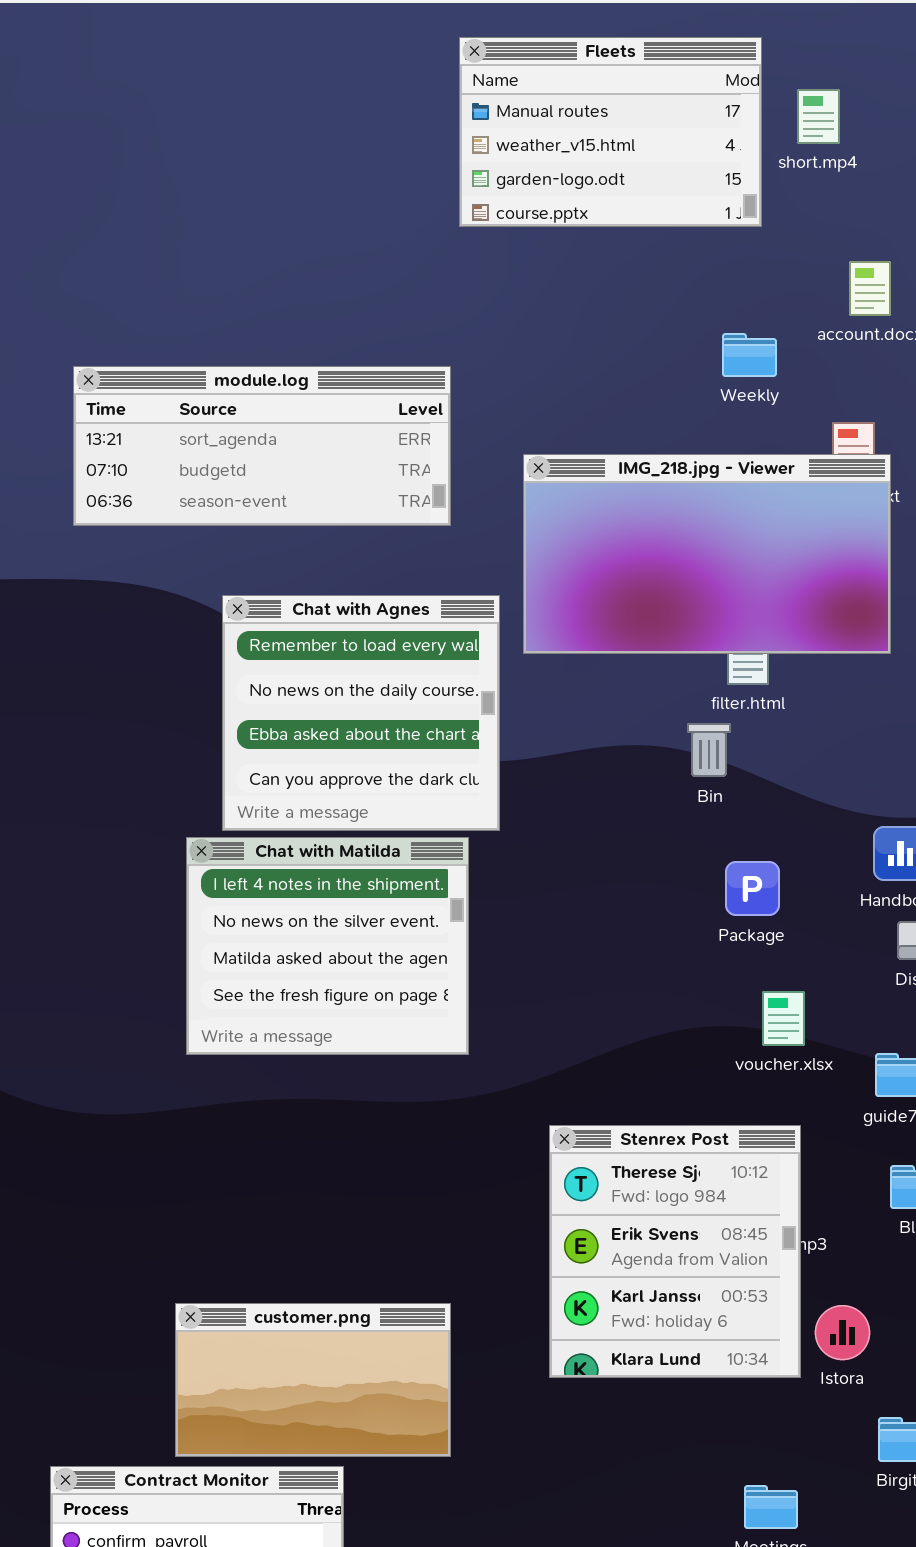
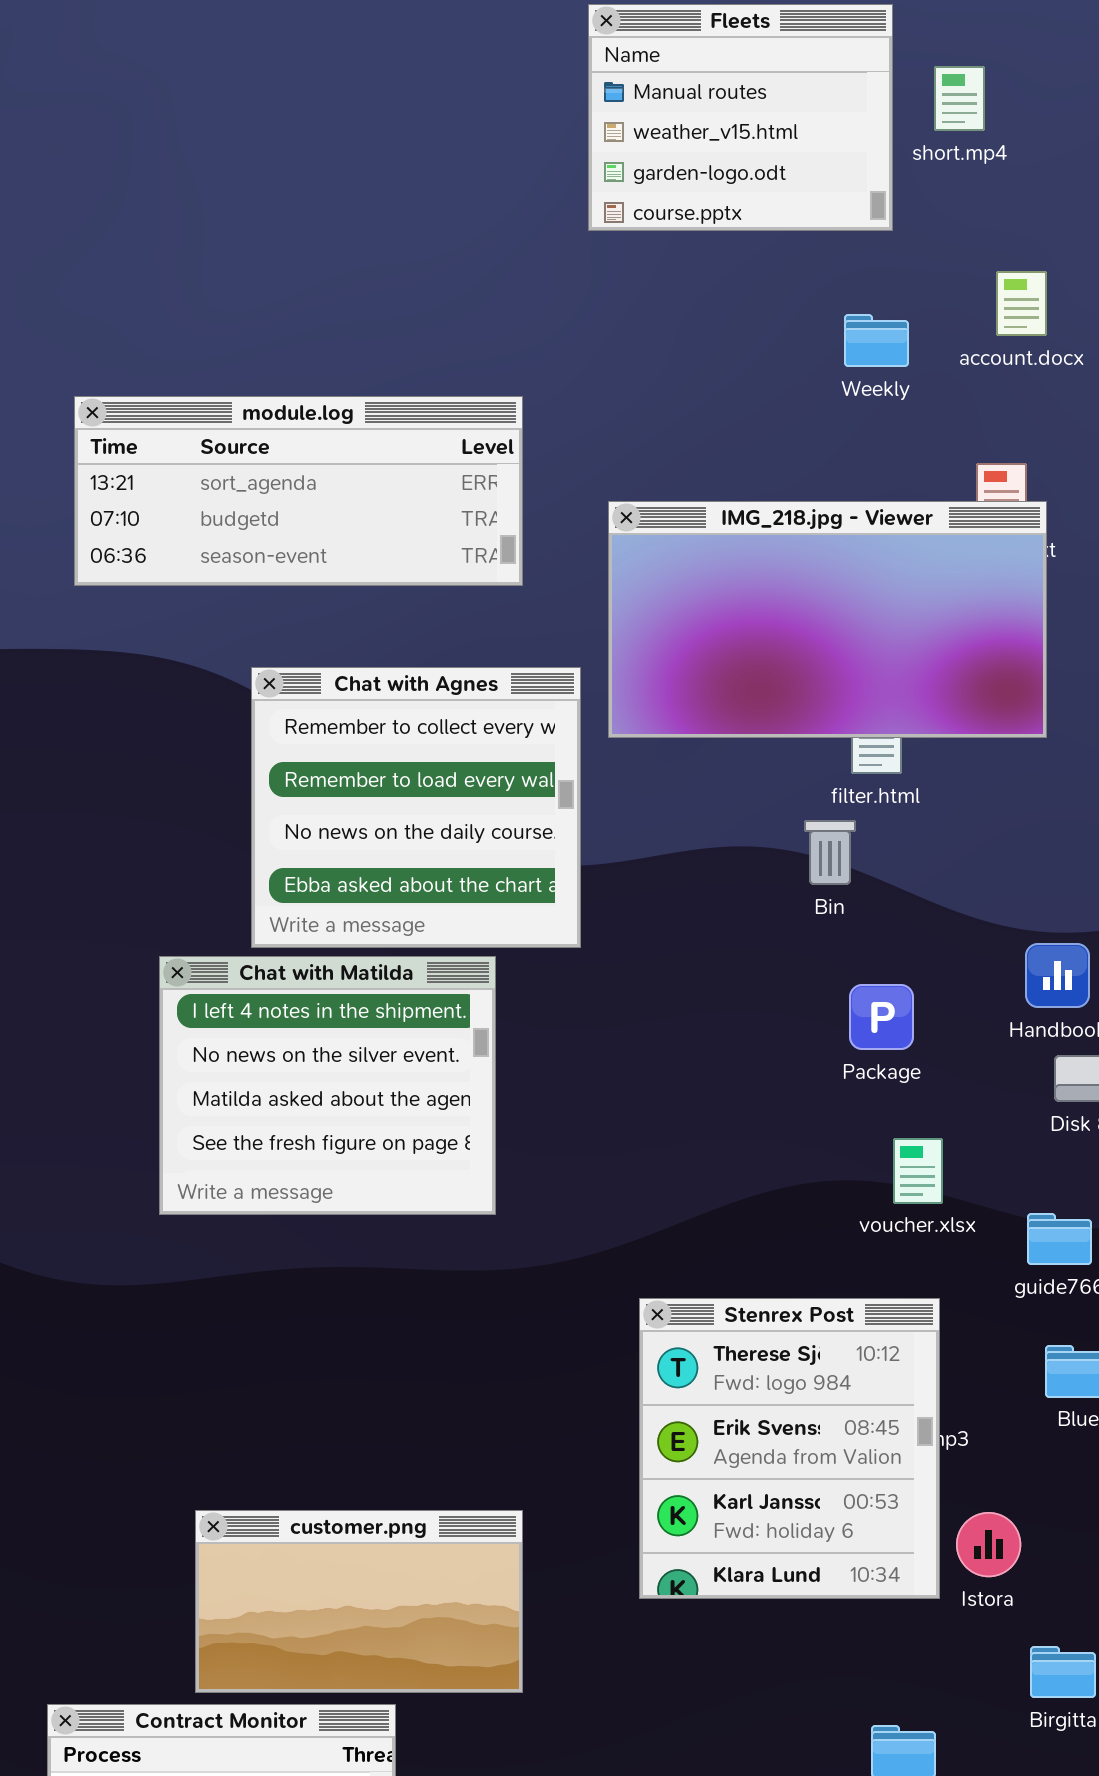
Fleets: [459,37,762,227] -> [588,4,893,231], resized
Weekly: [722,333,777,377] -> [844,314,909,367], moved
Chat with Agnes: [222,595,500,831] -> [251,667,581,948], scrolled up 1 row
Chat with Matilda: [186,837,469,1055] -> [159,956,496,1215], moved

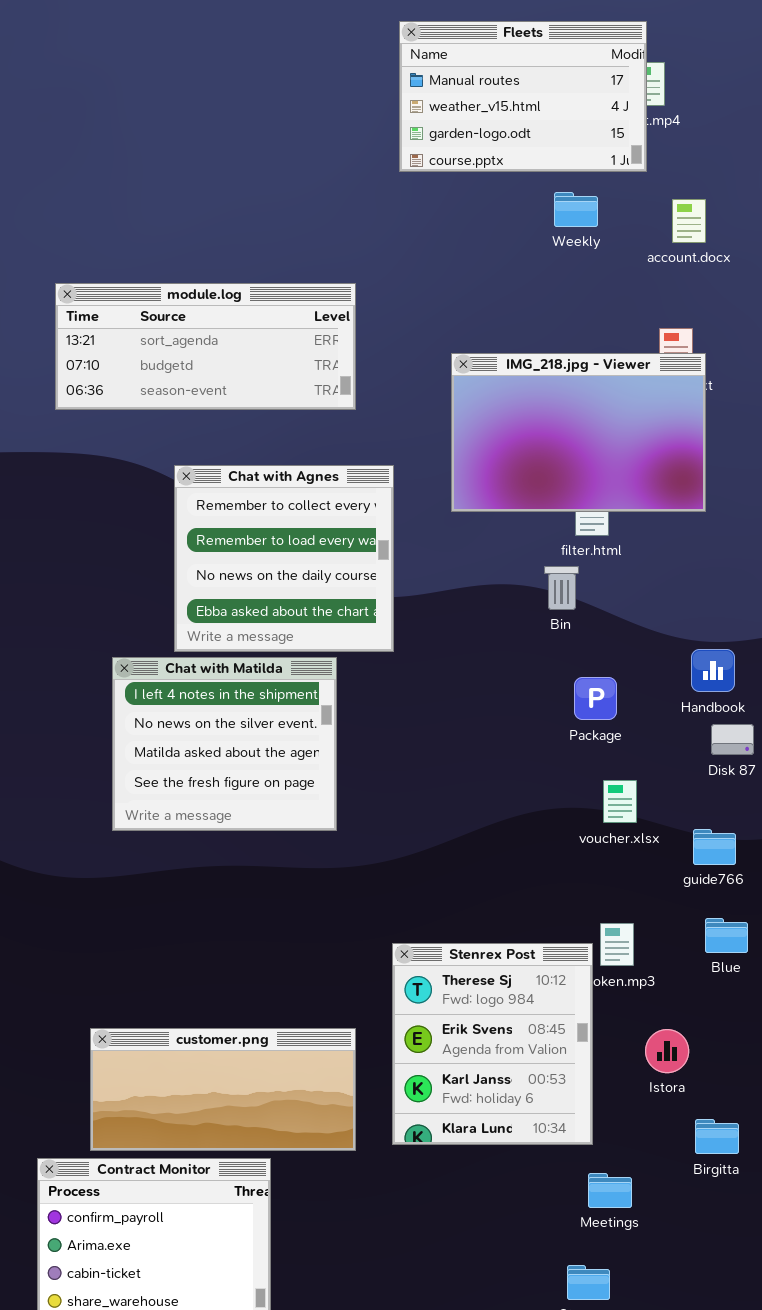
Fleets: [588,4,893,231] -> [399,21,647,172], resized
Weekly: [844,314,909,367] -> [554,192,598,227], moved
IMG_218.jpg - Viewer: [608,501,1047,738] -> [451,353,706,512], resized
Stenrex Post: [639,1298,940,1599] -> [392,943,593,1145], moved
customer.png: [195,1510,523,1693] -> [90,1028,356,1151], resized

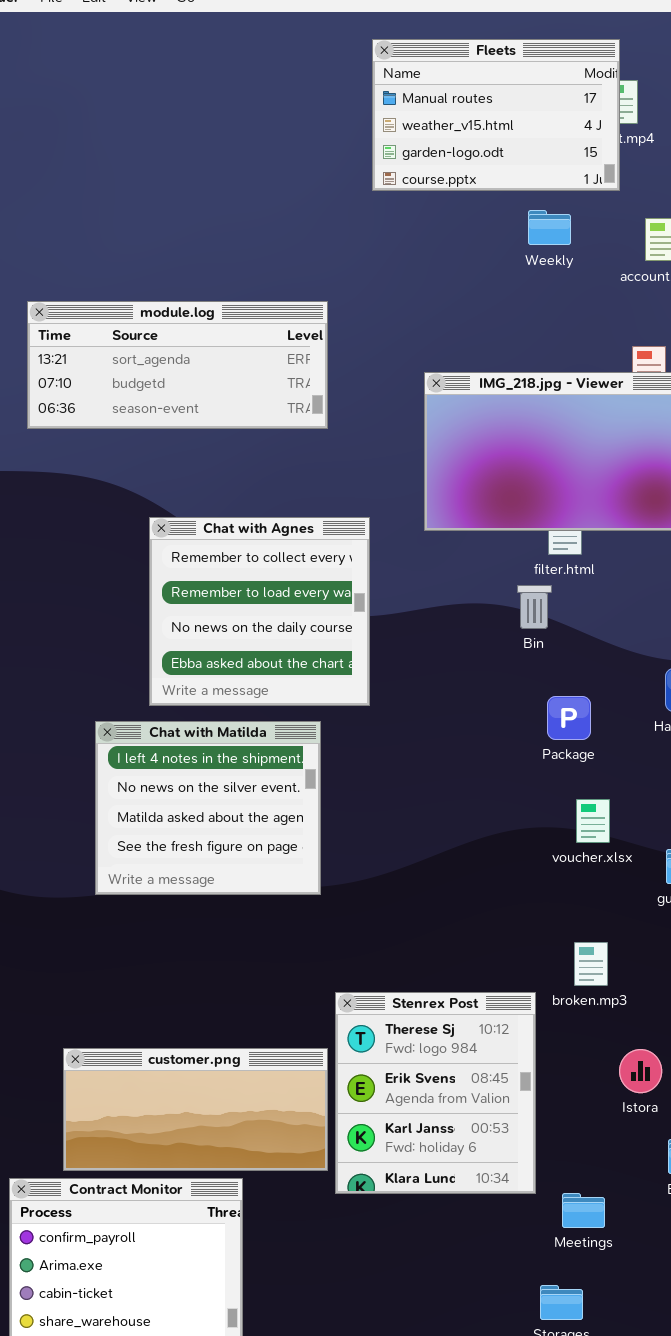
Chat with Agnes: [174,465,394,652] -> [149,517,370,706], moved
Chat with Matilda: [112,657,337,831] -> [95,721,321,895], moved
Stenrex Post: [392,943,593,1145] -> [335,992,536,1194], moved

